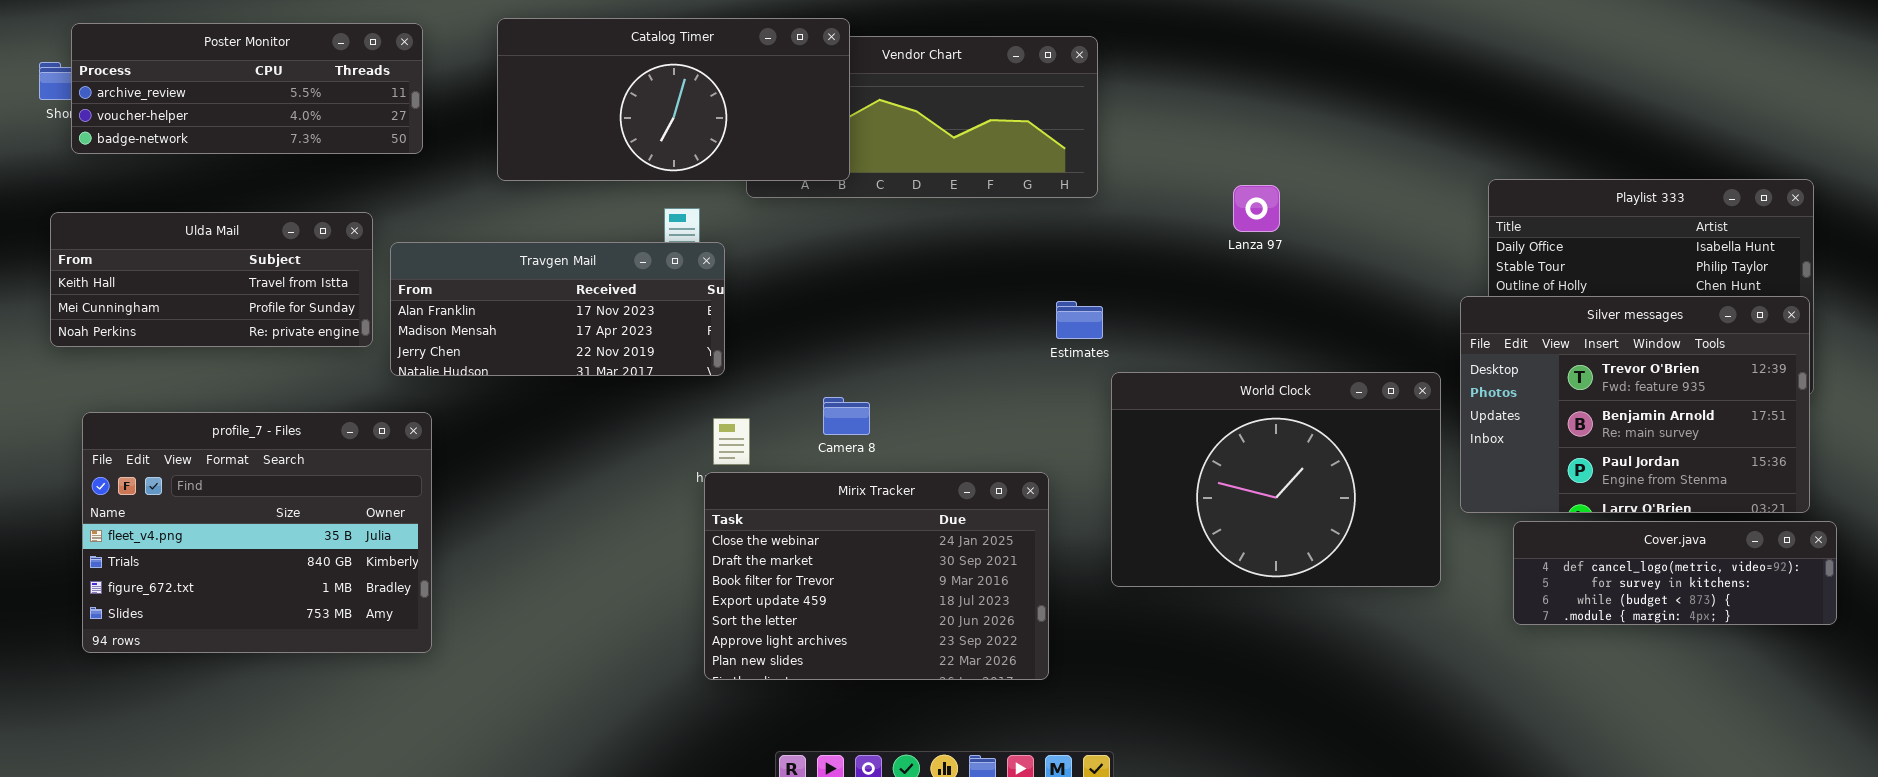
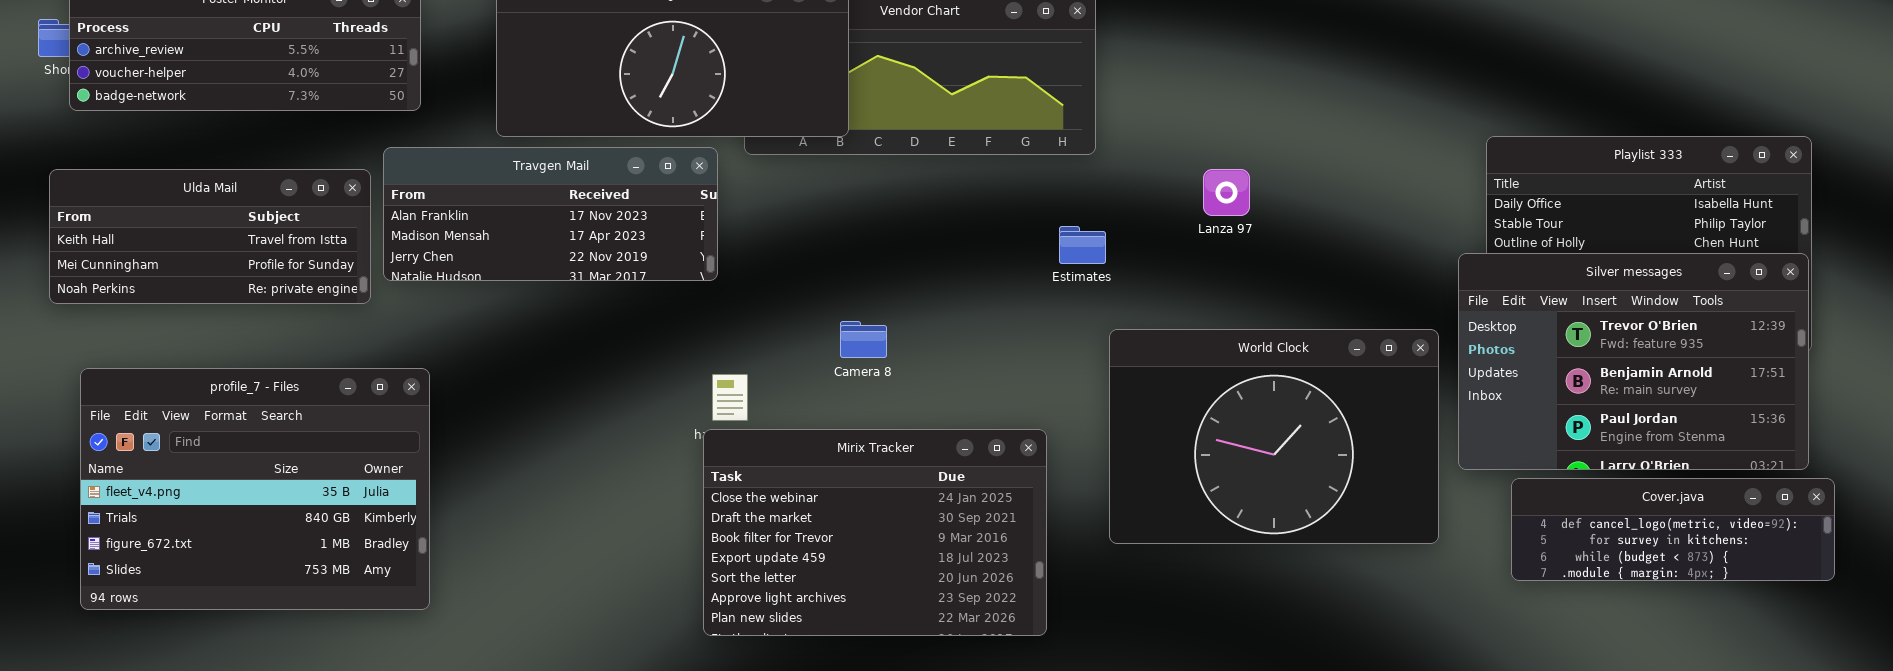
Lanza 97: [1233,185,1280,232] -> [1203,169,1250,216], moved
Travgen Mail: [390,242,725,376] -> [383,147,718,281], moved
Estimates: [1056,301,1103,339] -> [1059,226,1106,264], moved
Camera 8: [823,397,870,435] -> [840,321,887,358], moved

